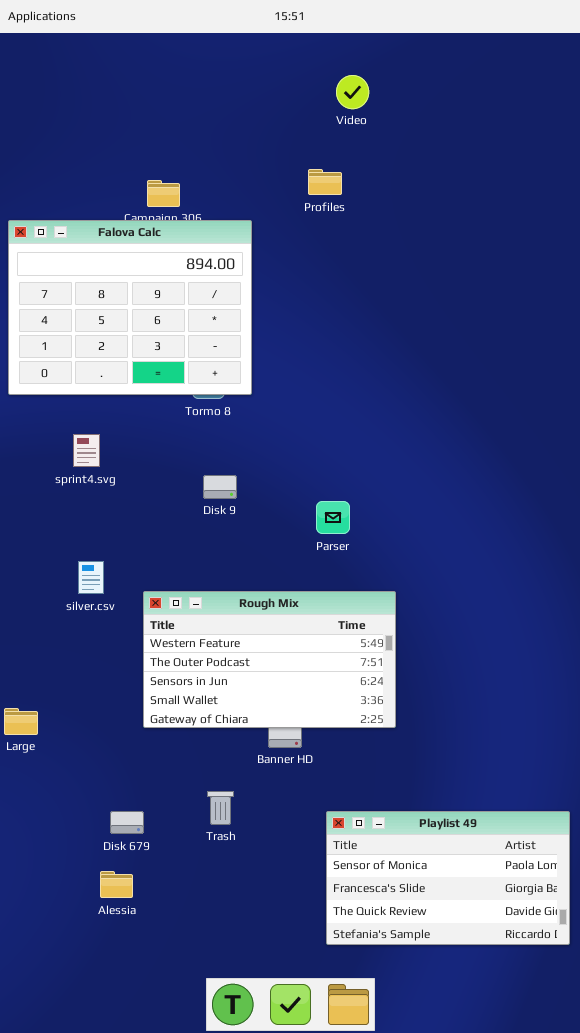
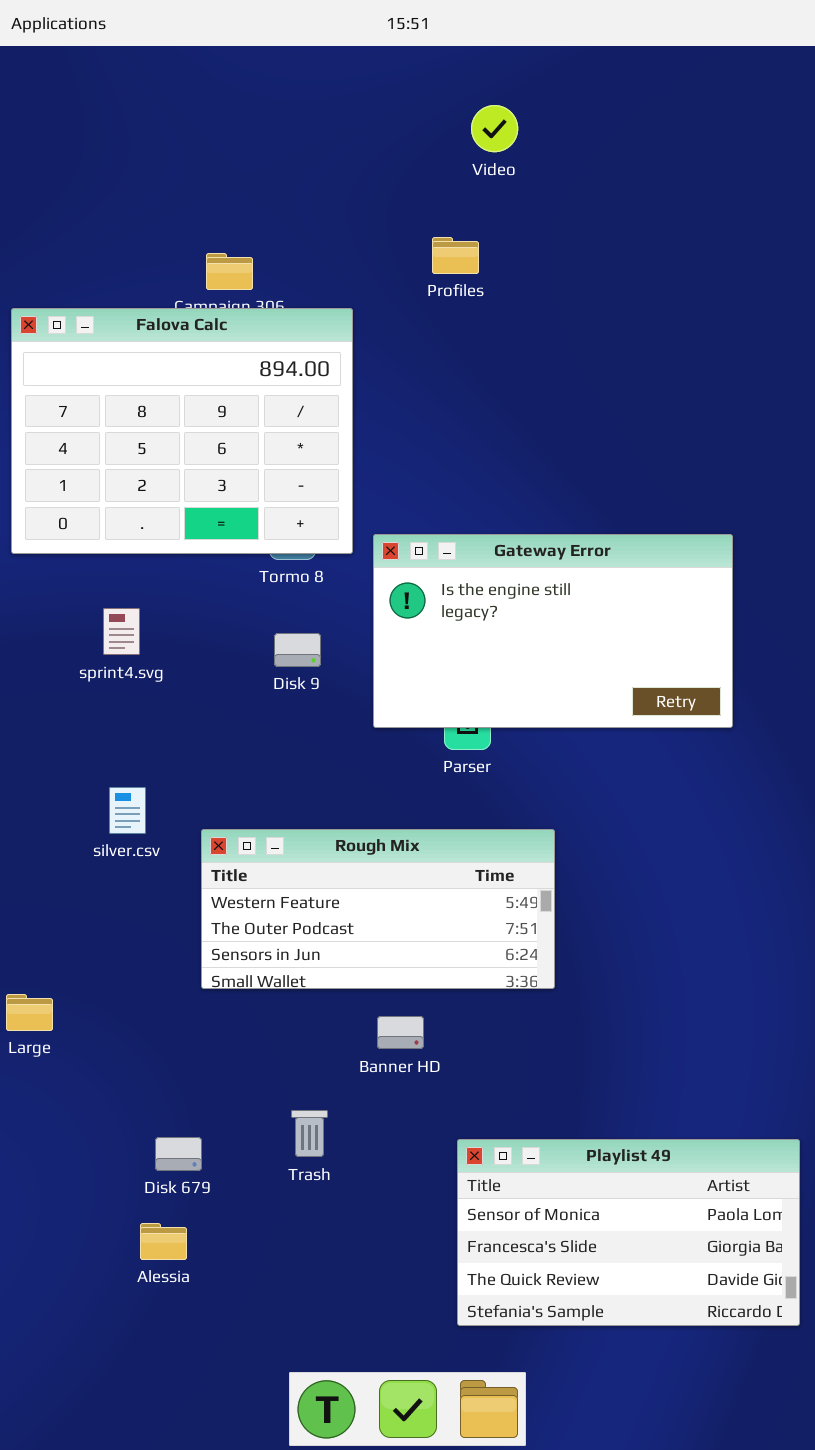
Gateway Error: none -> [373,534,733,728], opened
Disk 9: [203,475,237,499] -> [274,633,321,667], moved
Rough Mix: [143,591,396,728] -> [201,829,555,989], resized

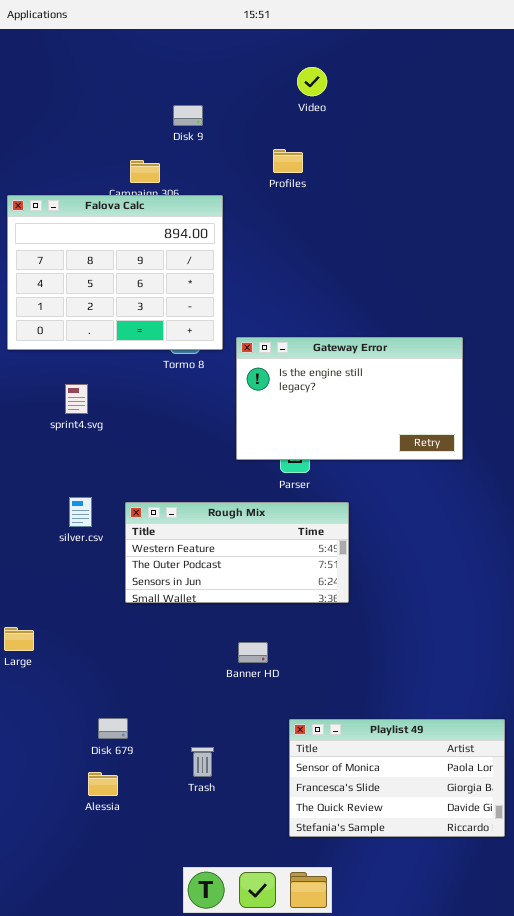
Disk 9: [274,633,321,667] -> [173,105,203,126], moved
Rough Mix: [201,829,555,989] -> [125,502,349,603], moved
Trash: [291,1110,328,1157] -> [191,747,214,777], moved

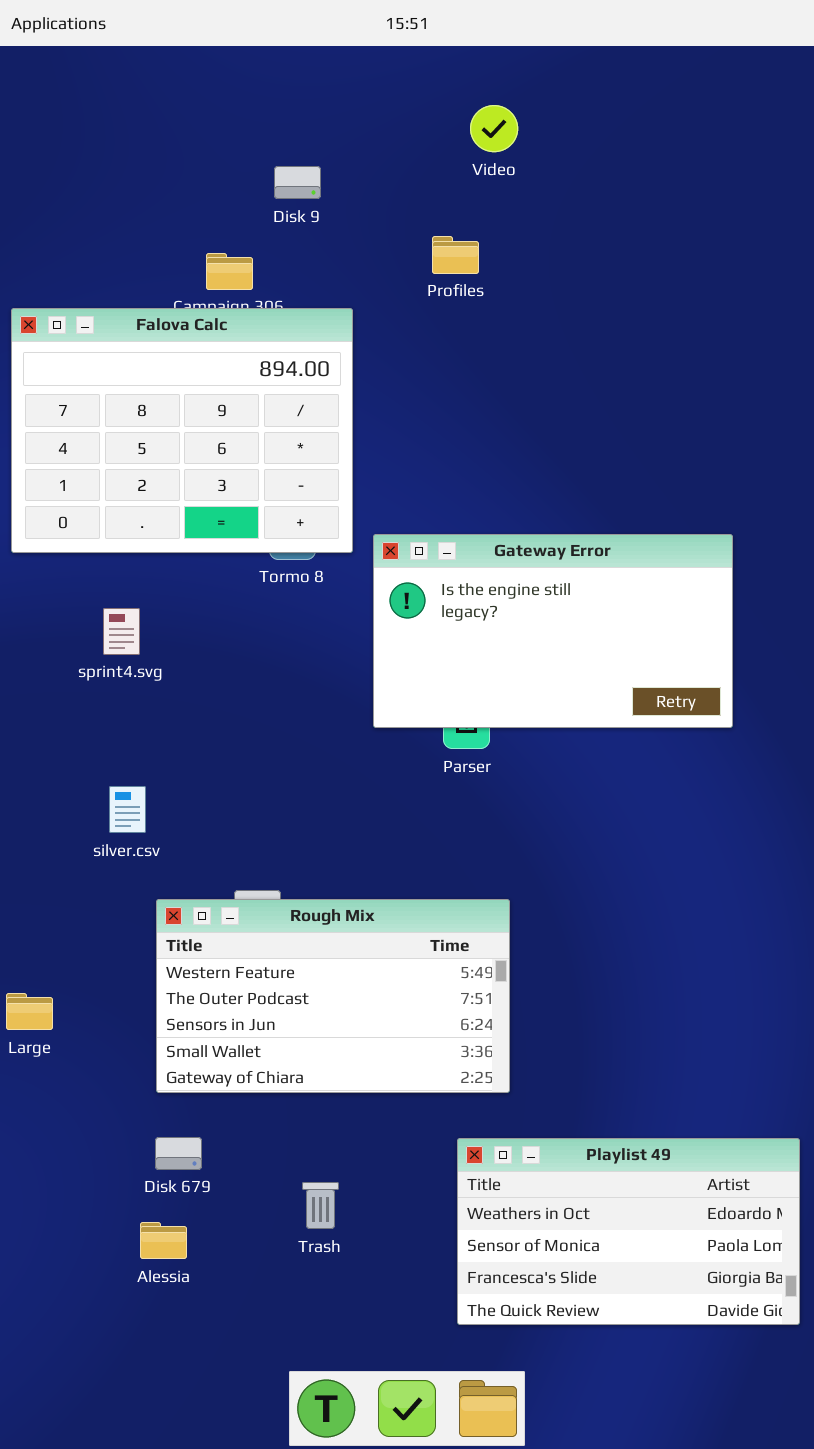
Rough Mix: [125,502,349,603] -> [156,899,510,1093], moved, resized
Playlist 49: [289,719,505,837] -> [457,1138,800,1325], scrolled up 1 row

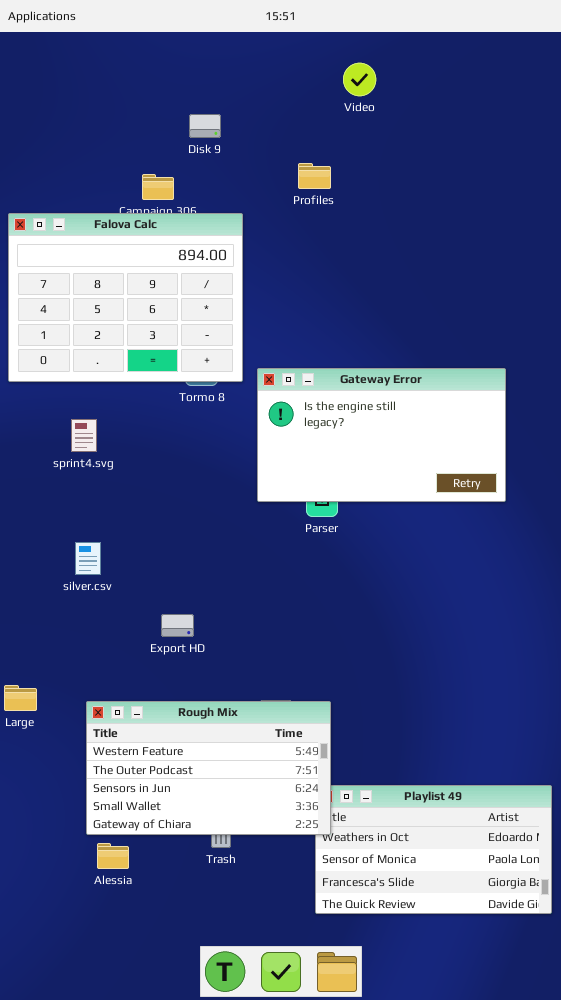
Video: [470,105,518,152] -> [343,63,376,96], moved
Rough Mix: [156,899,510,1093] -> [86,701,331,835], moved

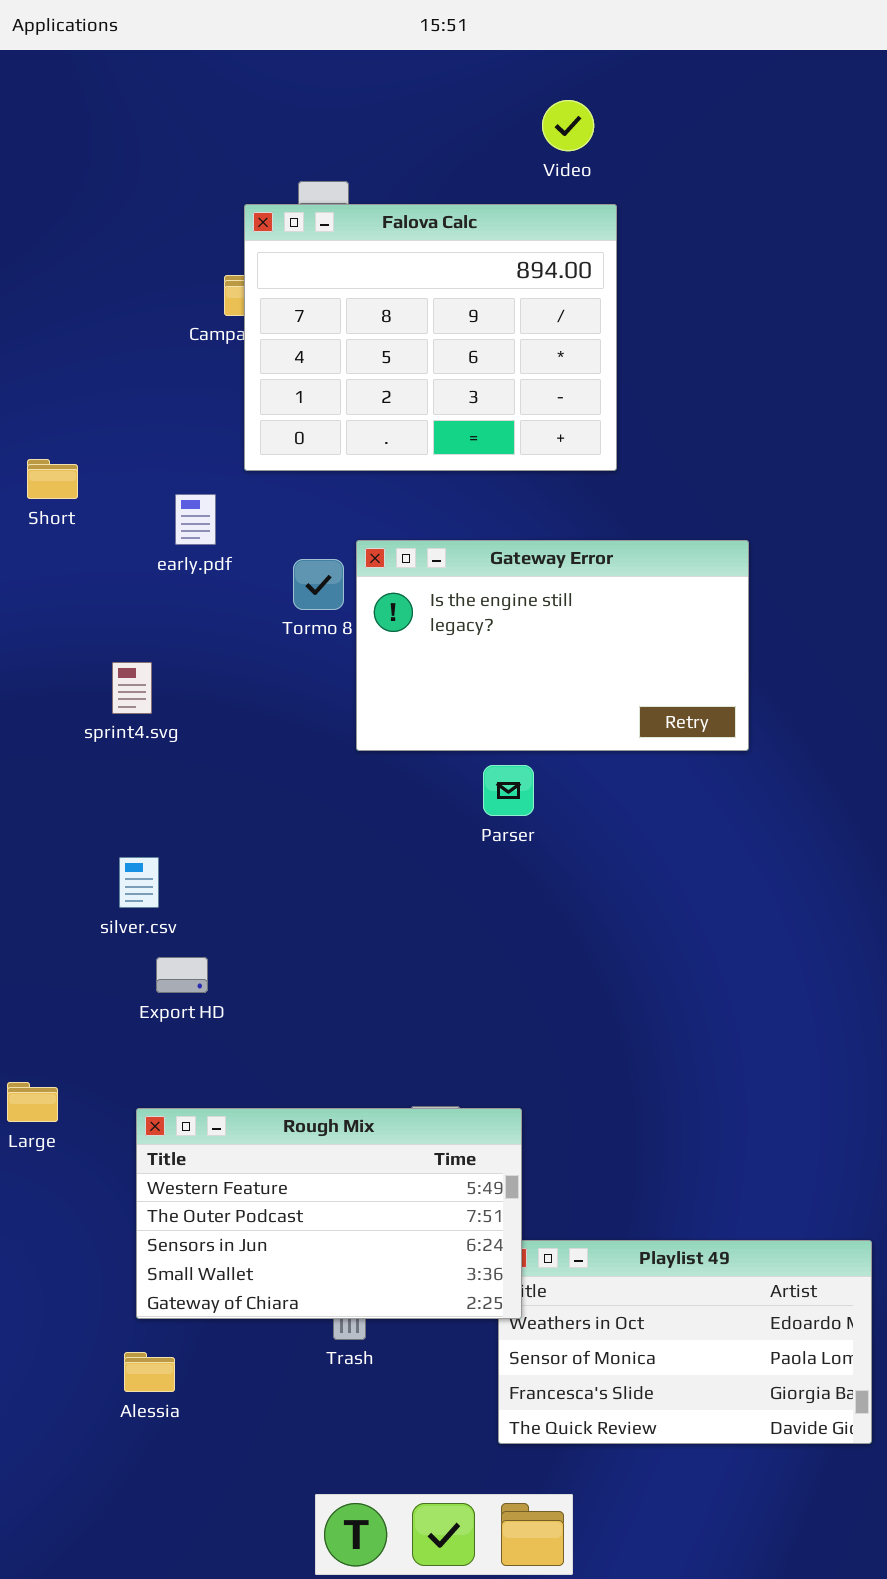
Falova Calc: [8,213,243,382] -> [244,204,617,471], moved
Gateway Error: [257,368,506,502] -> [356,540,749,751], moved
Export HD: [161,614,194,637] -> [156,957,208,993], moved
Alessia: [97,843,129,869] -> [124,1352,175,1392], moved

